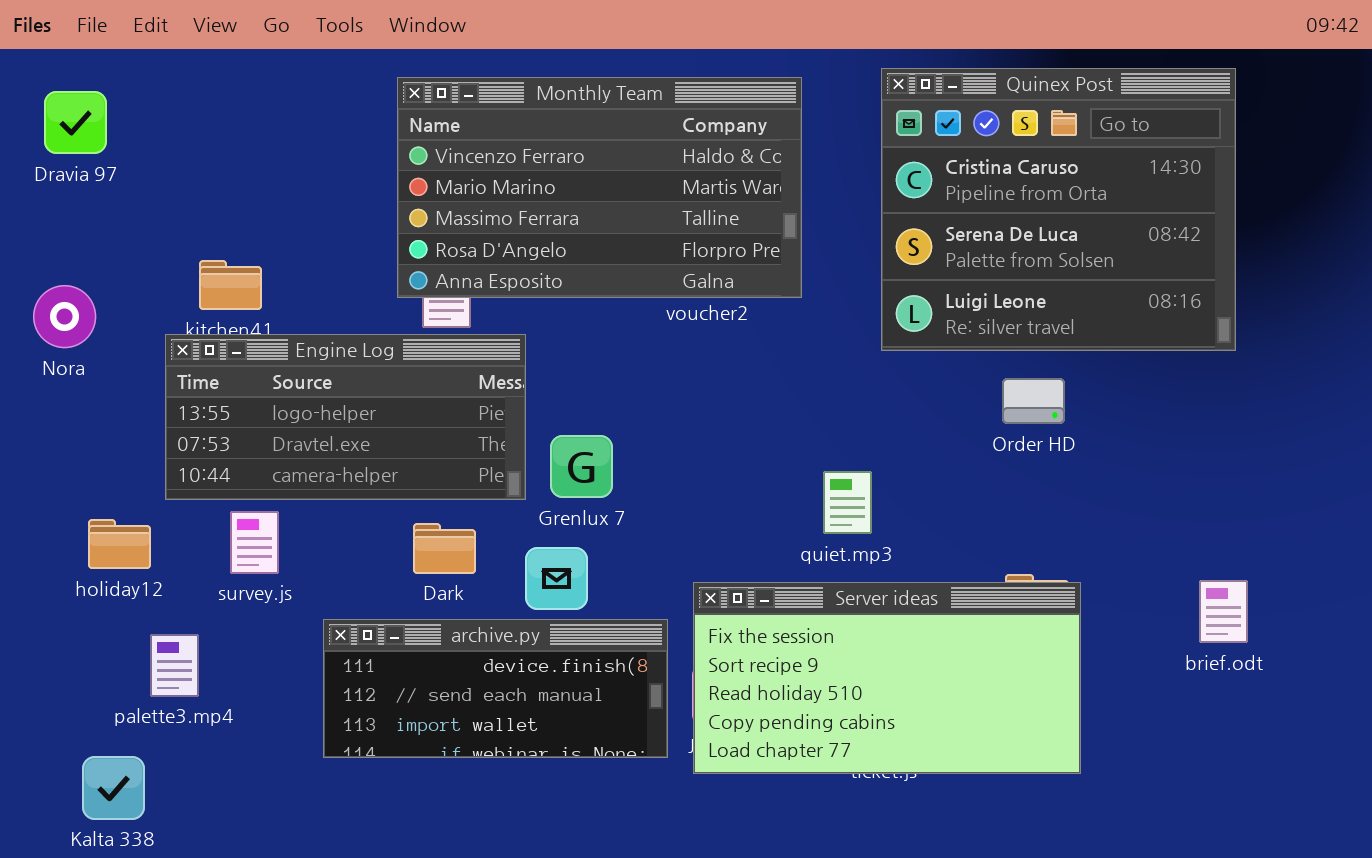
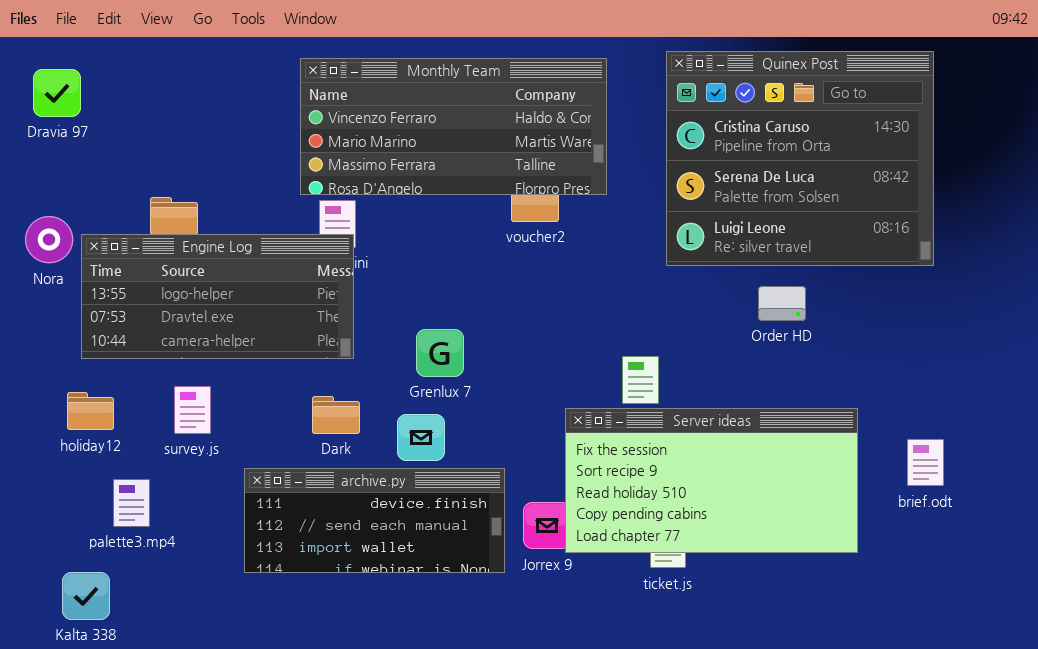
Monthly Team: [397,77,802,298] -> [300,58,607,195], resized
Engine Log: [165,334,526,500] -> [81,234,354,359], moved
Server ideas: [693,582,1081,774] -> [565,408,858,553], moved

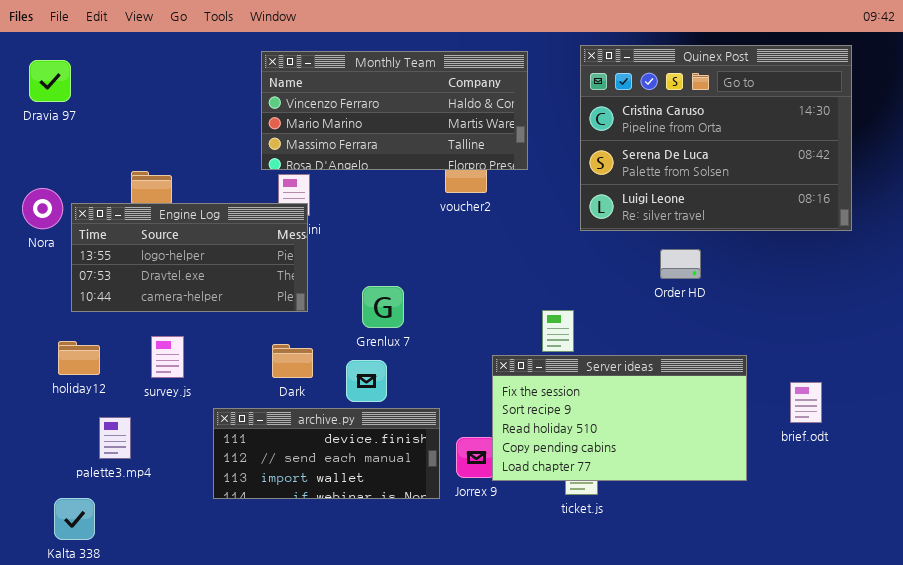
Quinex Post: [666,51,934,266] -> [580,45,852,231], resized

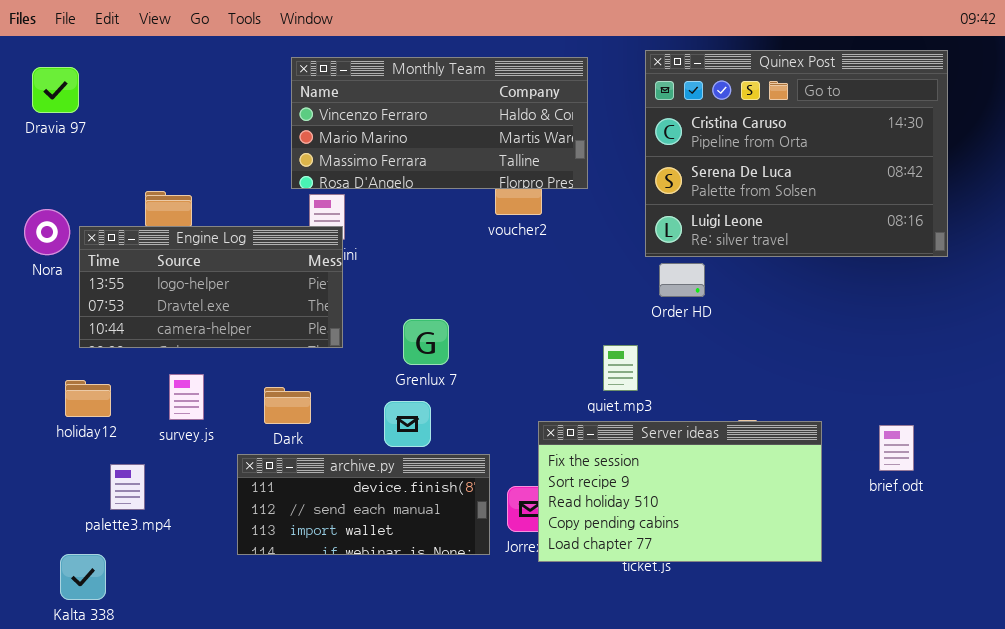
Order HD: [660,249,701,279] -> [659,263,705,297], moved
Dark: [272,344,313,378] -> [264,387,311,424], moved
Server ideas: [492,355,747,481] -> [538,421,822,562], moved

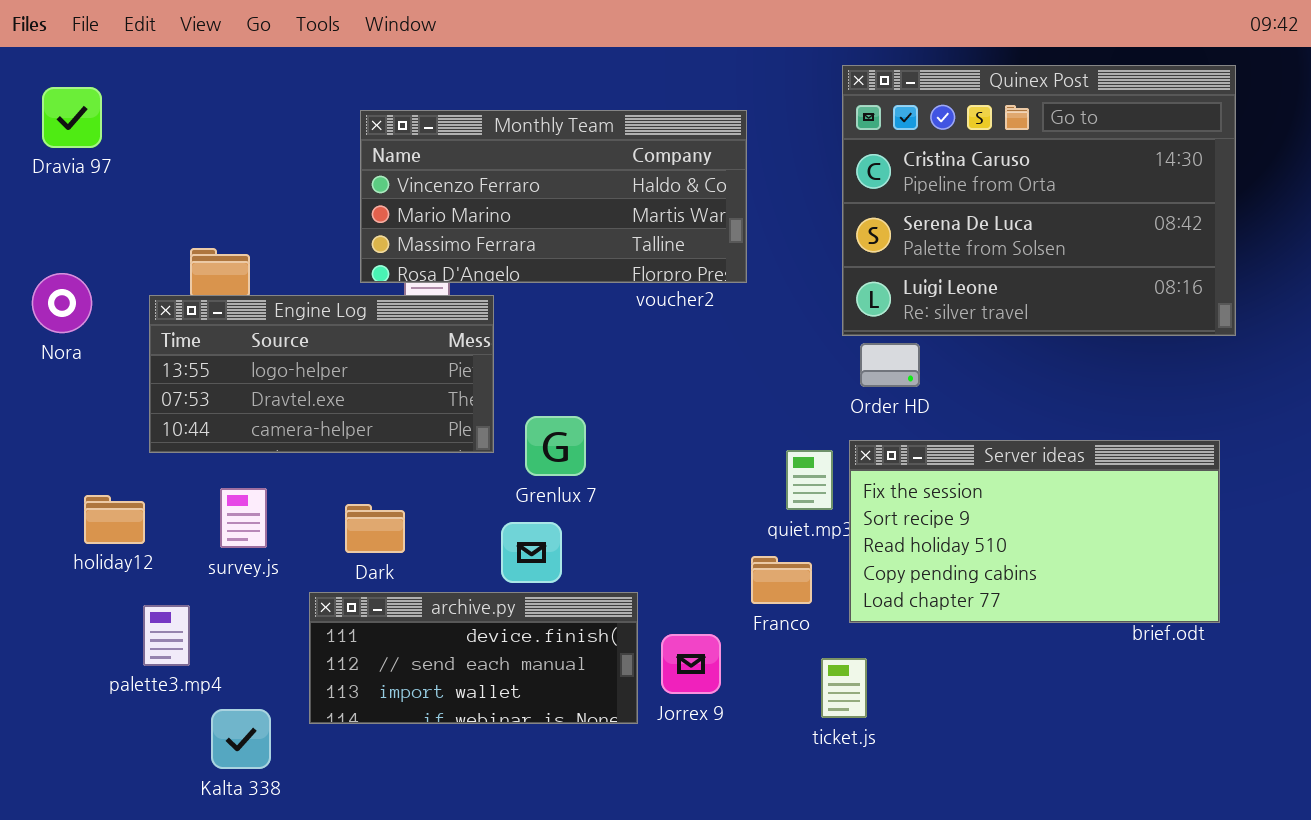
Monthly Team: [291,57,588,189] -> [360,110,747,283], moved
Engine Log: [79,226,343,348] -> [149,295,494,453], moved
Server ideas: [538,421,822,562] -> [849,440,1220,623], moved
Kalta 338: [60,554,106,600] -> [211,709,271,769], moved

